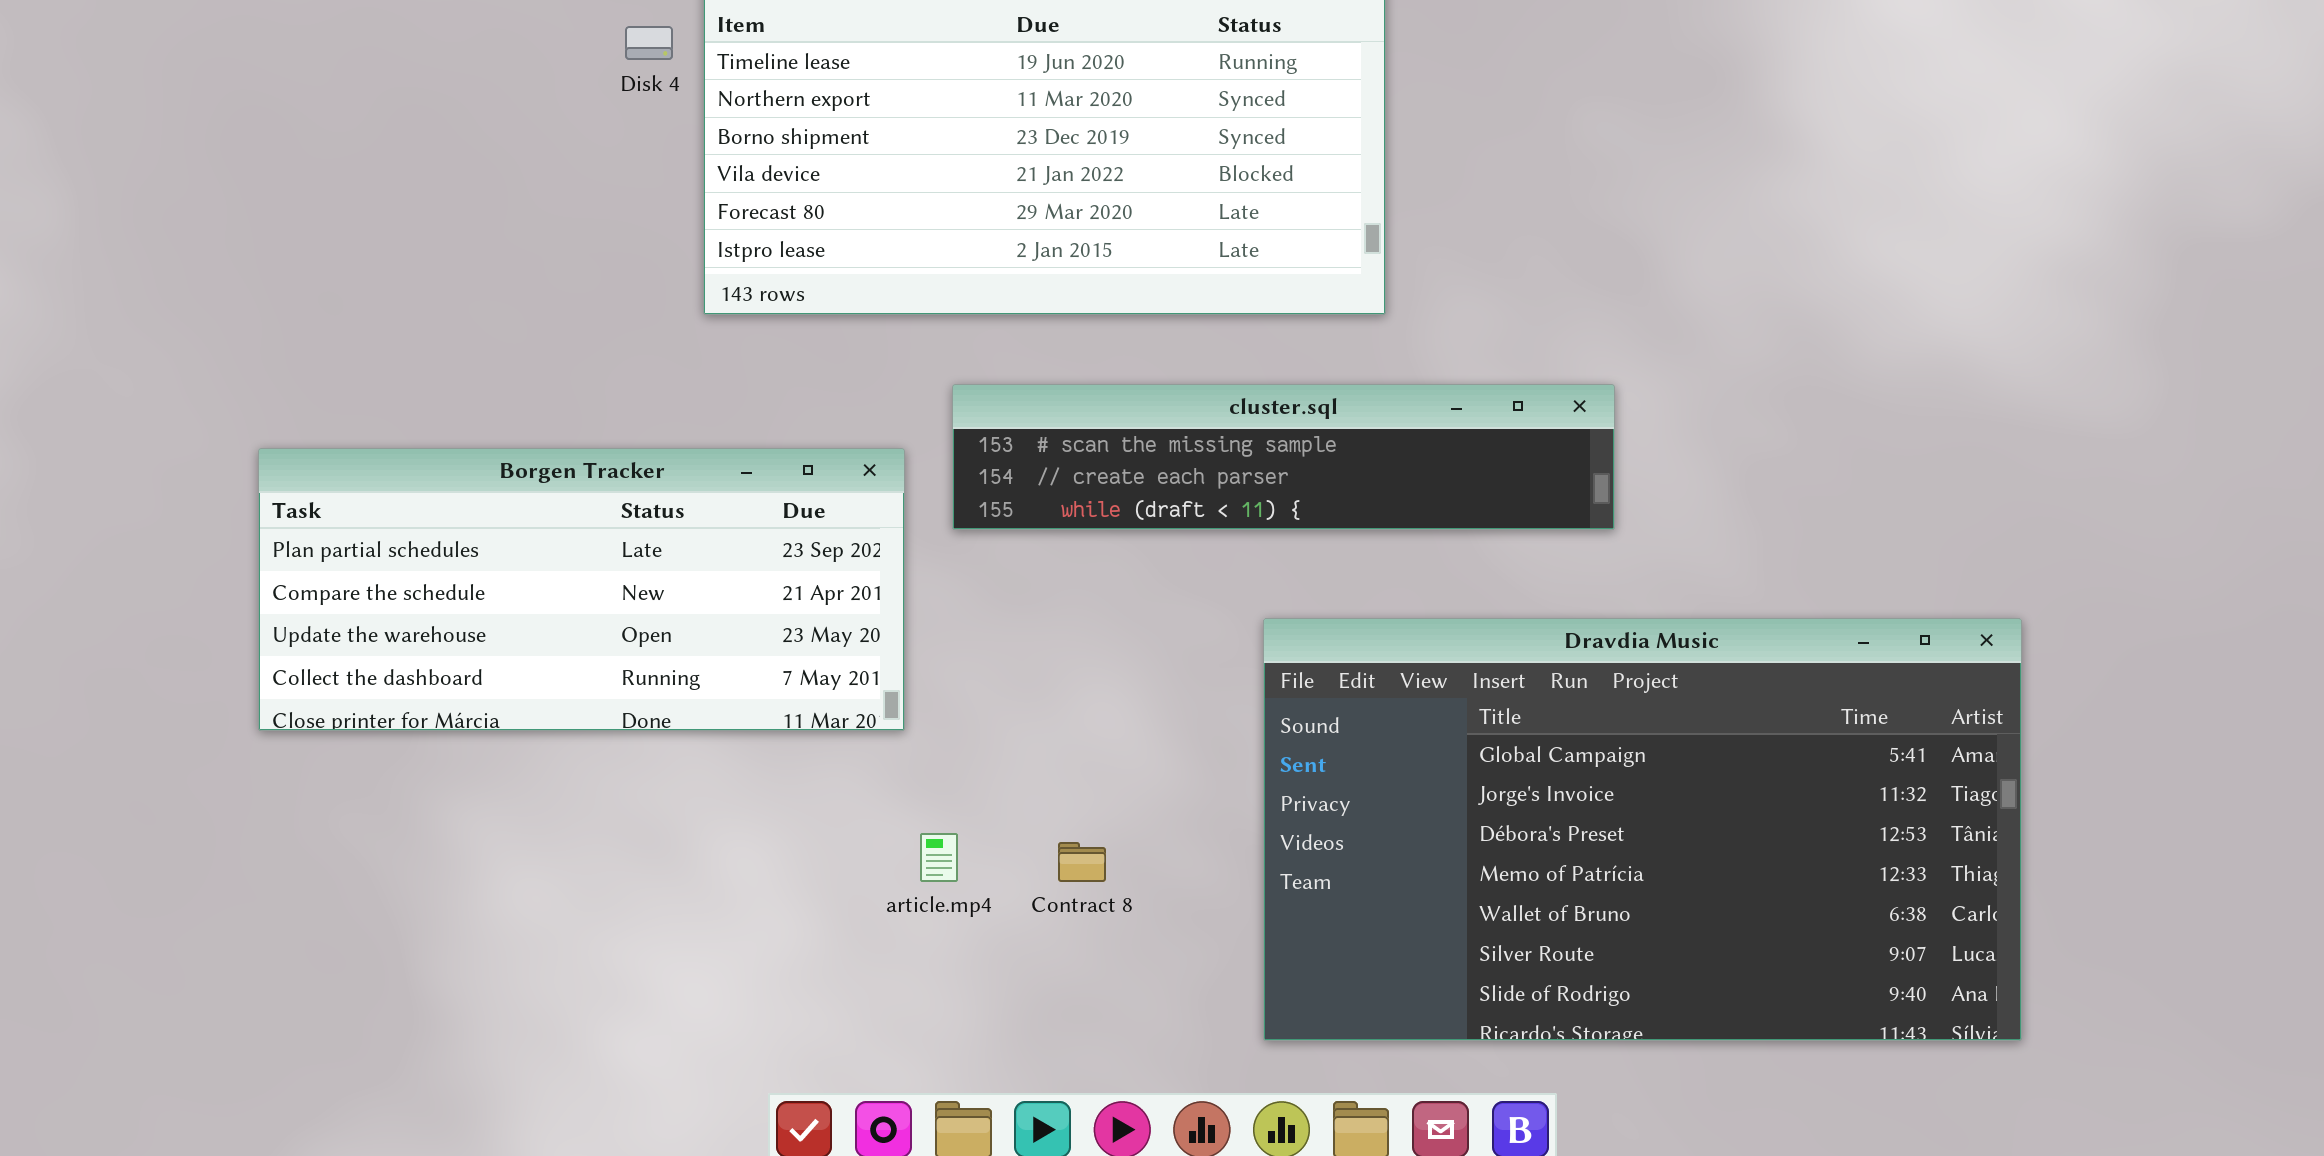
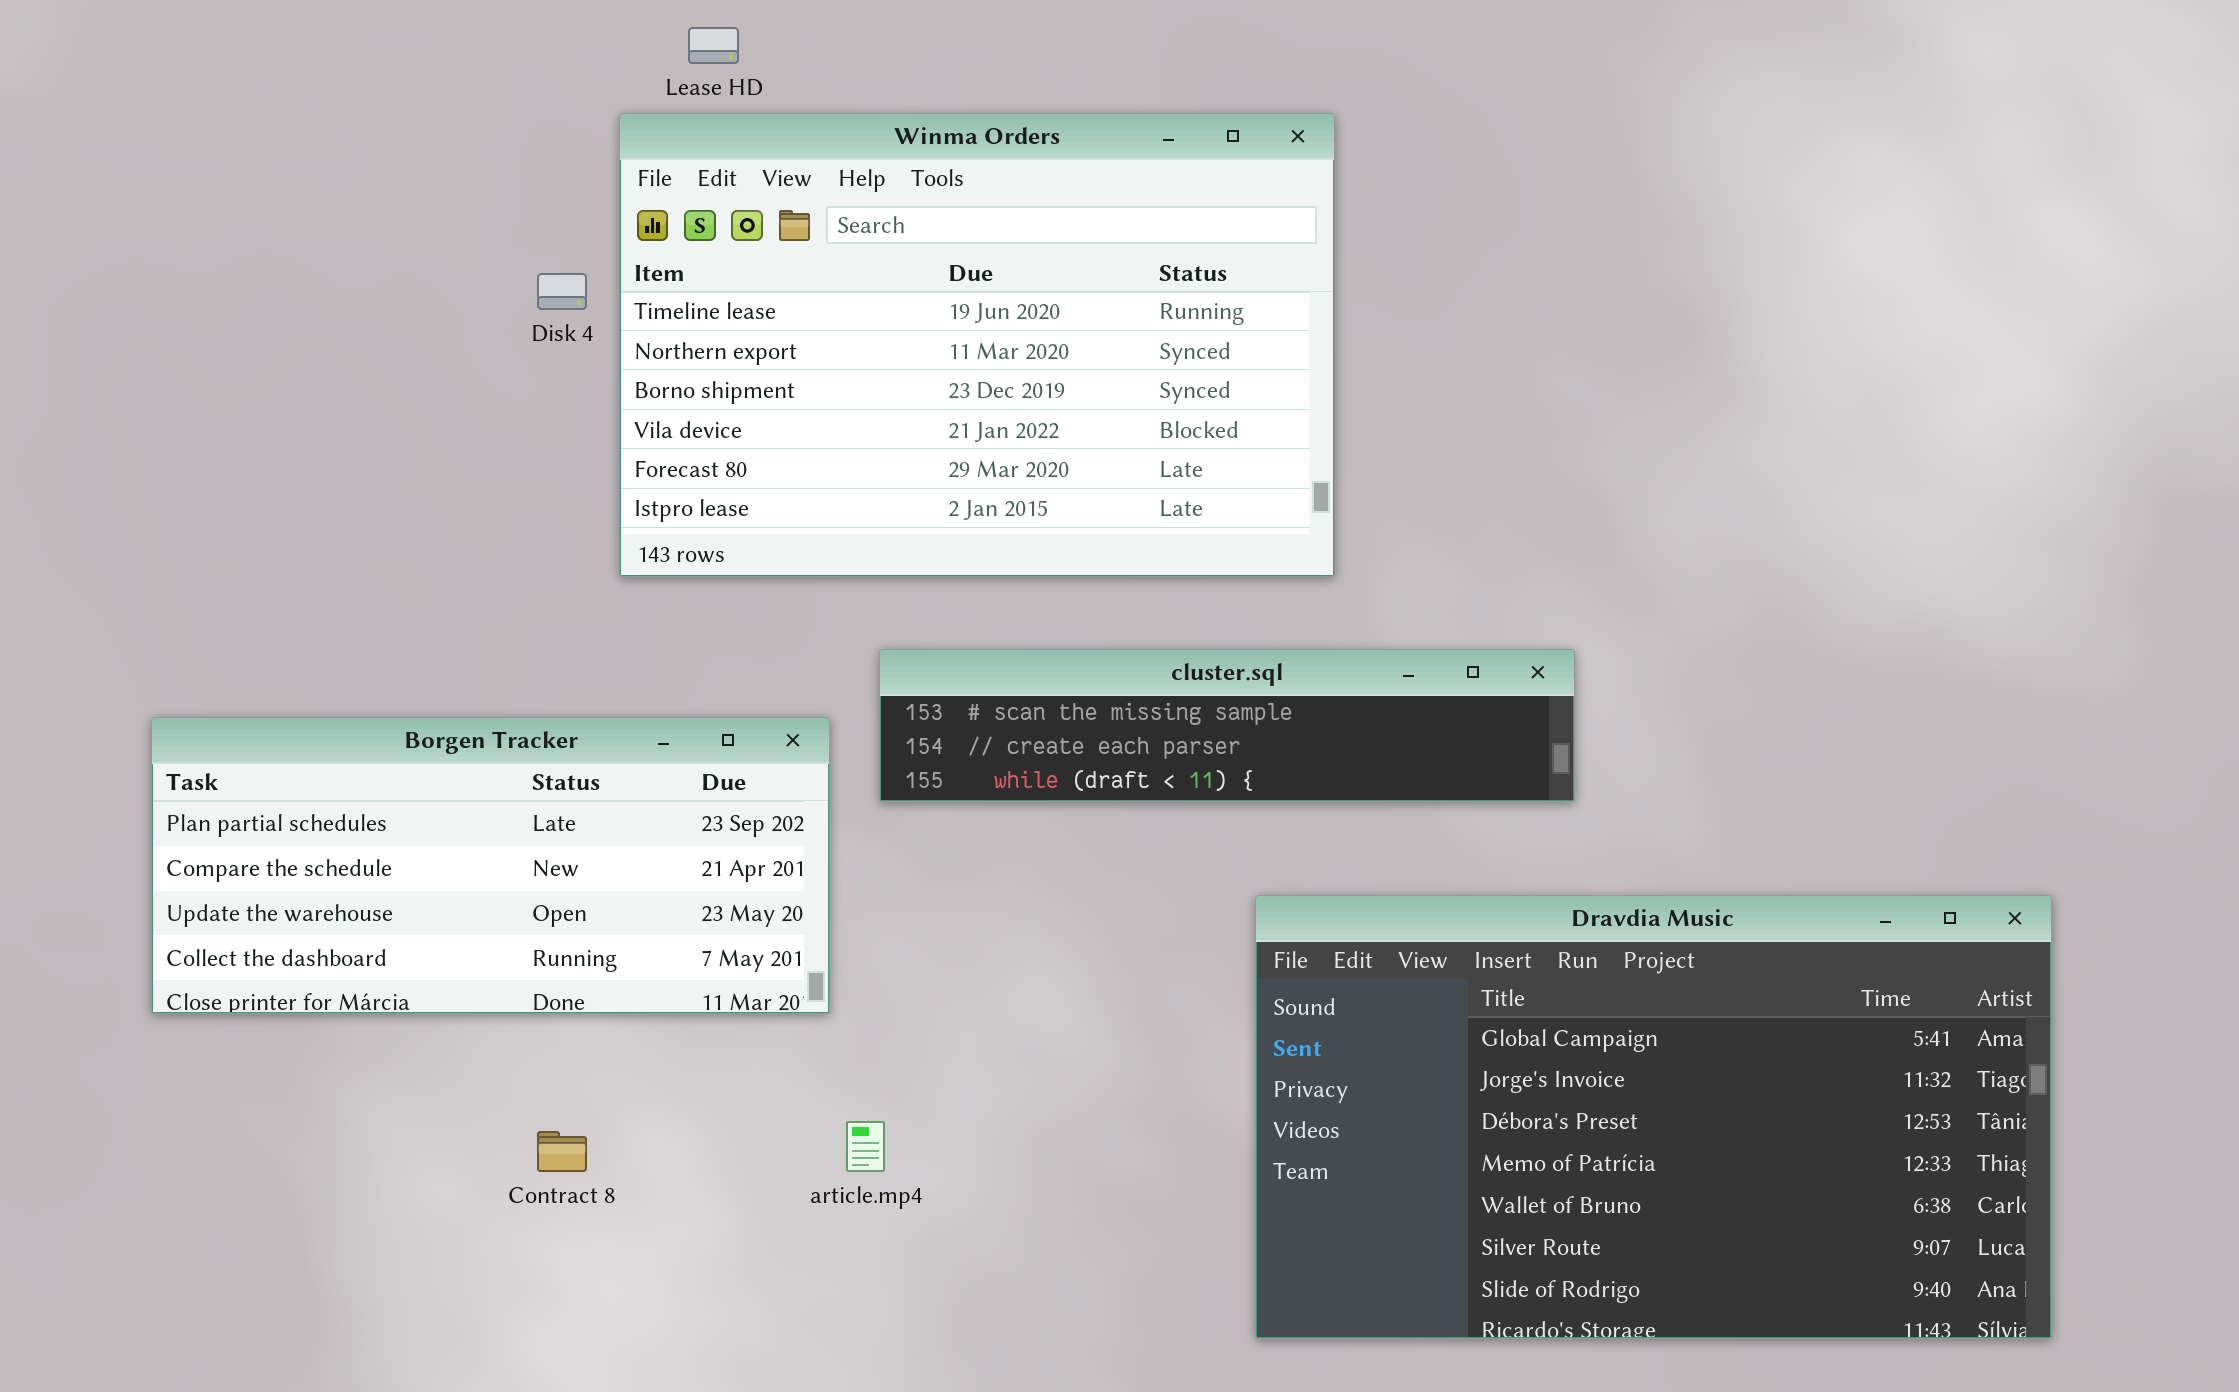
Dravdia Music: [1263,618,2022,1041] -> [1255,895,2052,1339], moved
Contract 8: [1058,842,1106,882] -> [537,1131,587,1172], moved

